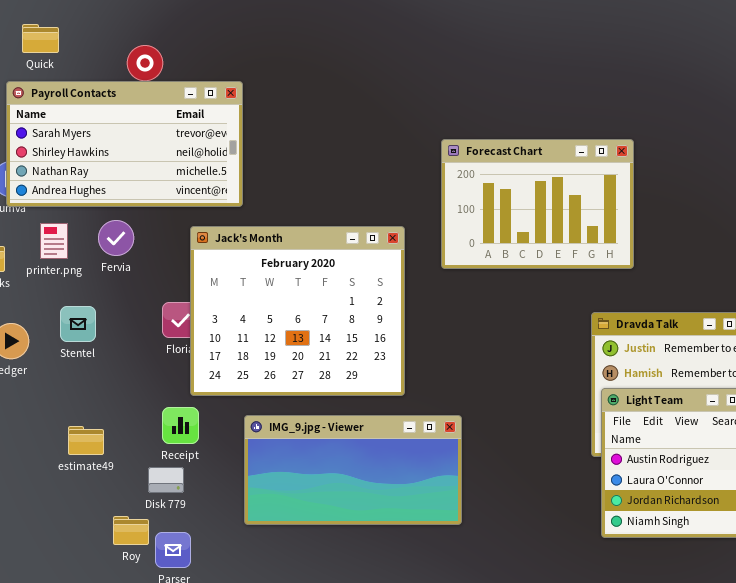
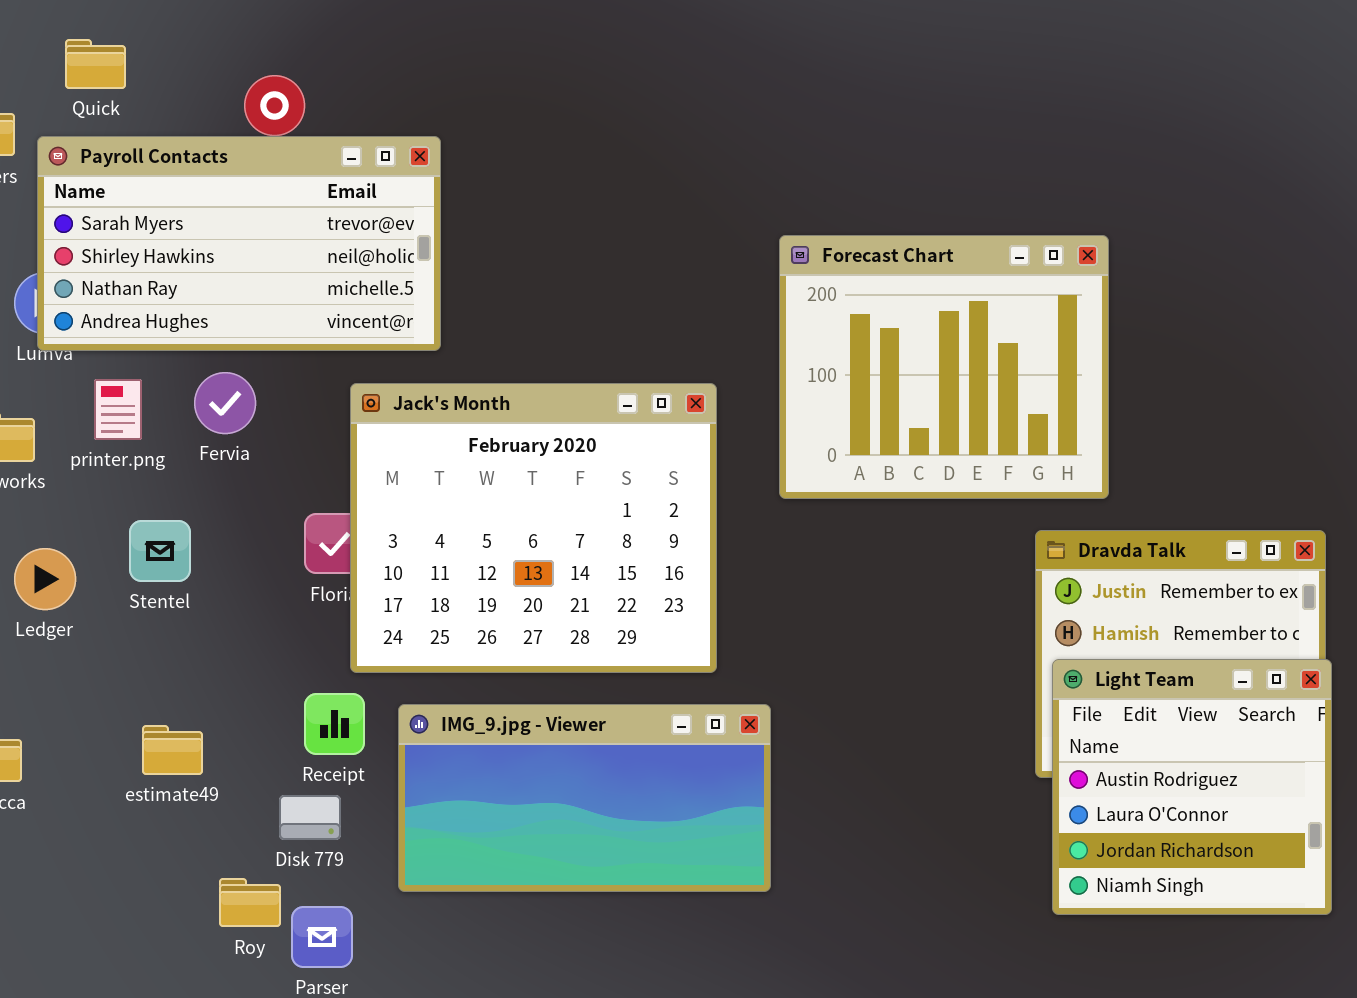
Forecast Chart: [441,139,634,269] -> [779,235,1109,499], resized
IMG_9.jpg - Viewer: [244,415,462,525] -> [398,704,771,892], moved

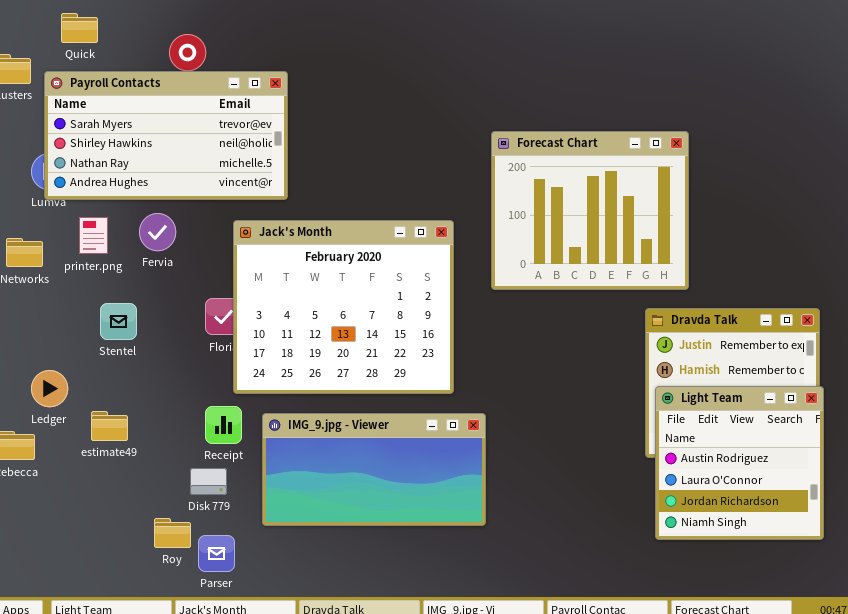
Ledger: [14,548,76,610] -> [31,370,68,407], moved
estimate49: [142,725,203,775] -> [91,411,128,441], moved

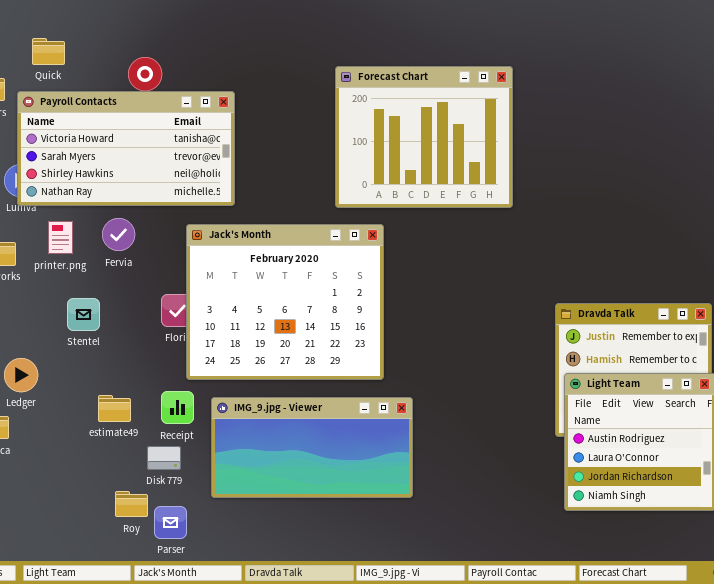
Payroll Contacts: [44,71,288,200] -> [17,91,235,206], scrolled up 1 row
Forecast Chart: [491,131,689,290] -> [335,66,513,208], moved
estimate49: [91,411,128,441] -> [98,395,131,422], moved

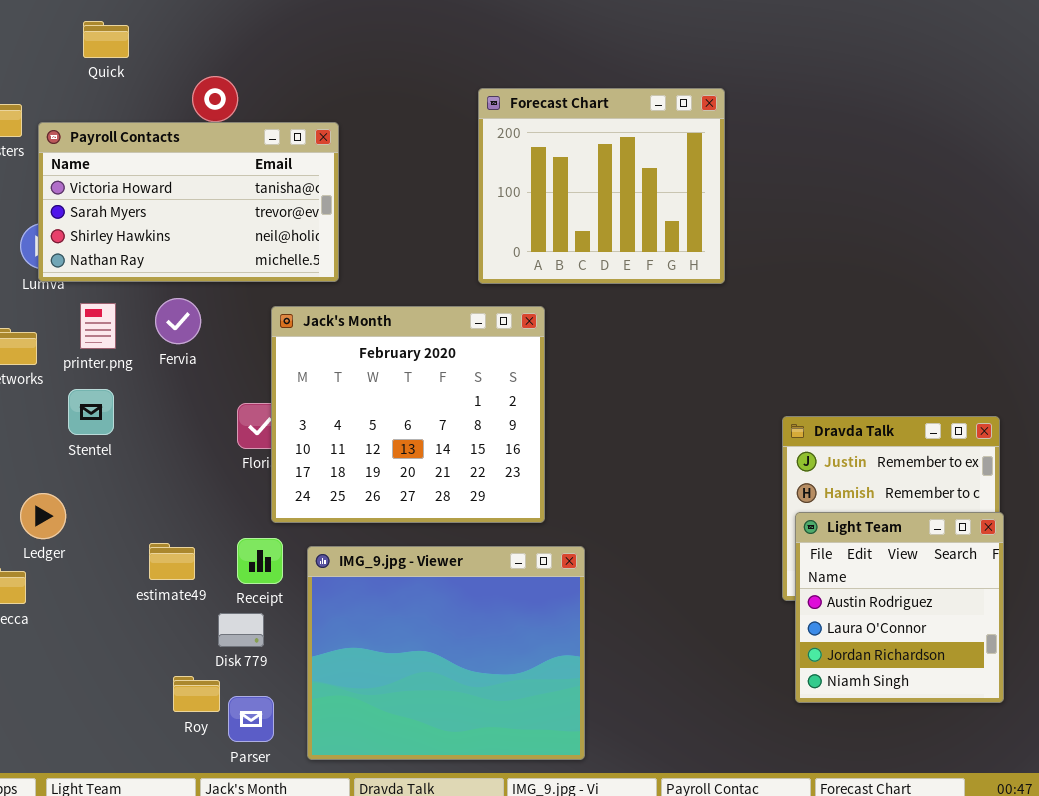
Quick: [32,38,65,65] -> [83,21,129,58], moved
Stentel: [67,298,100,331] -> [68,389,114,435], moved
IMG_9.jpg - Viewer: [211,397,413,498] -> [307,546,585,760], resized

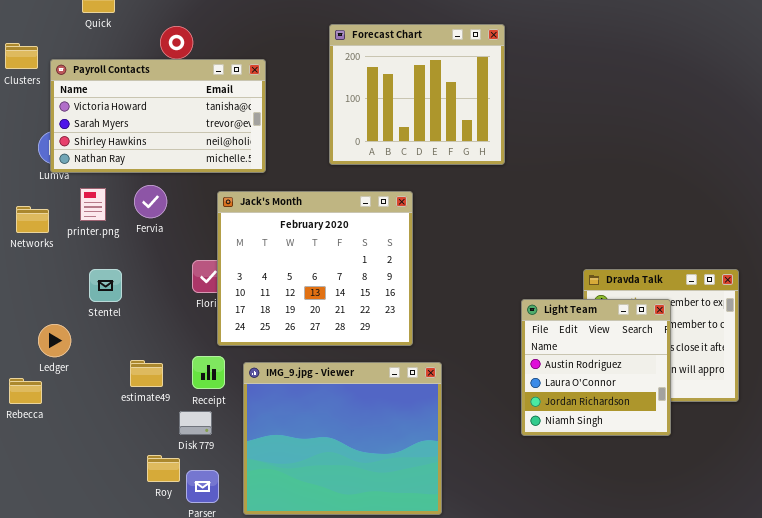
Forecast Chart: [478,88,725,284] -> [329,24,505,165], moved
Stentel: [68,389,114,435] -> [89,269,122,302], moved
Light Team: [795,512,1004,703] -> [521,299,671,436], moved

